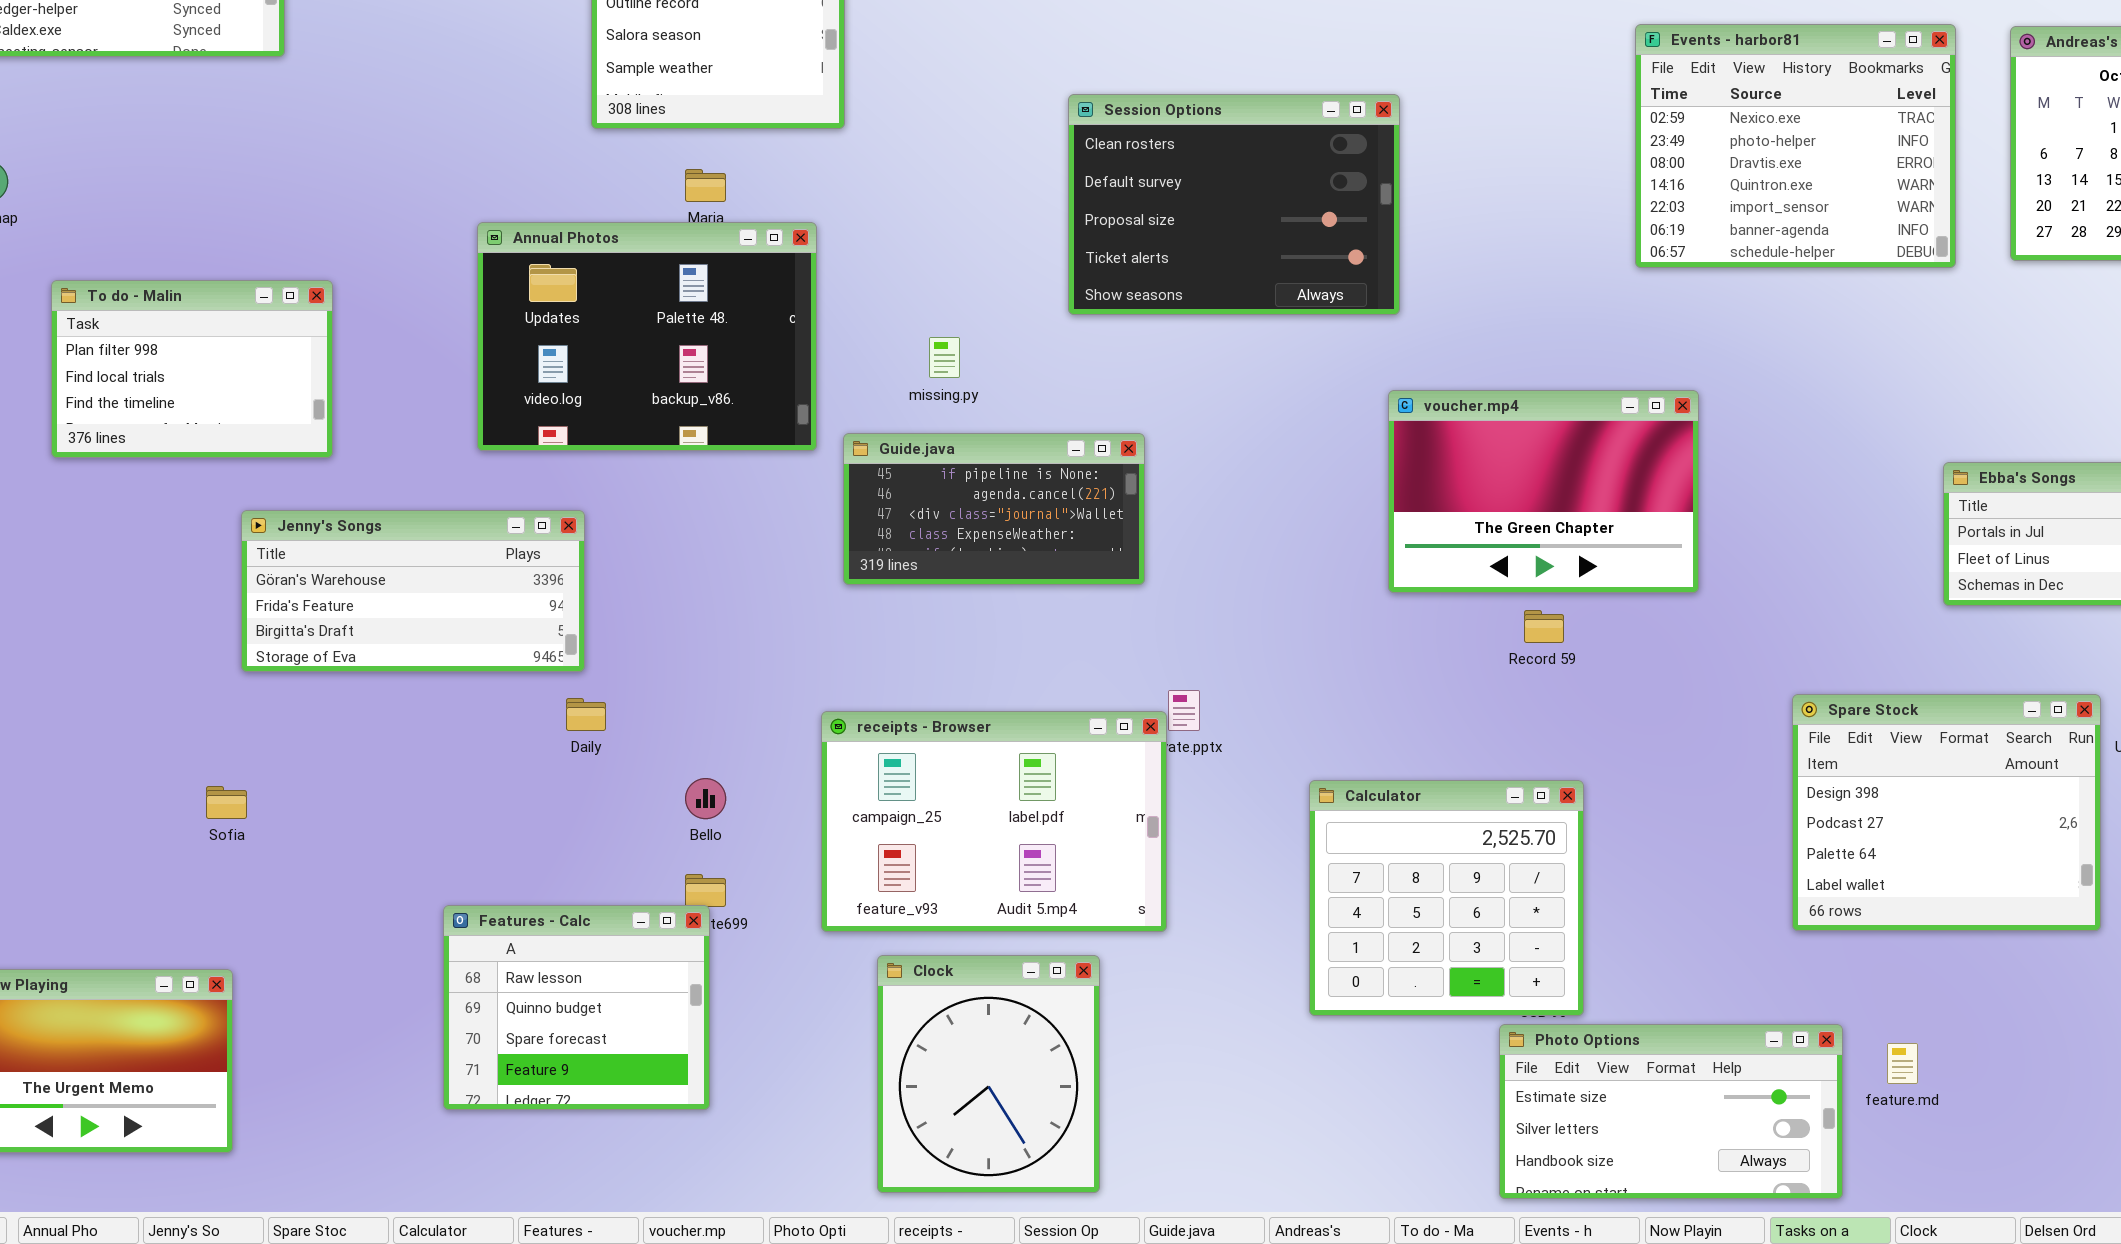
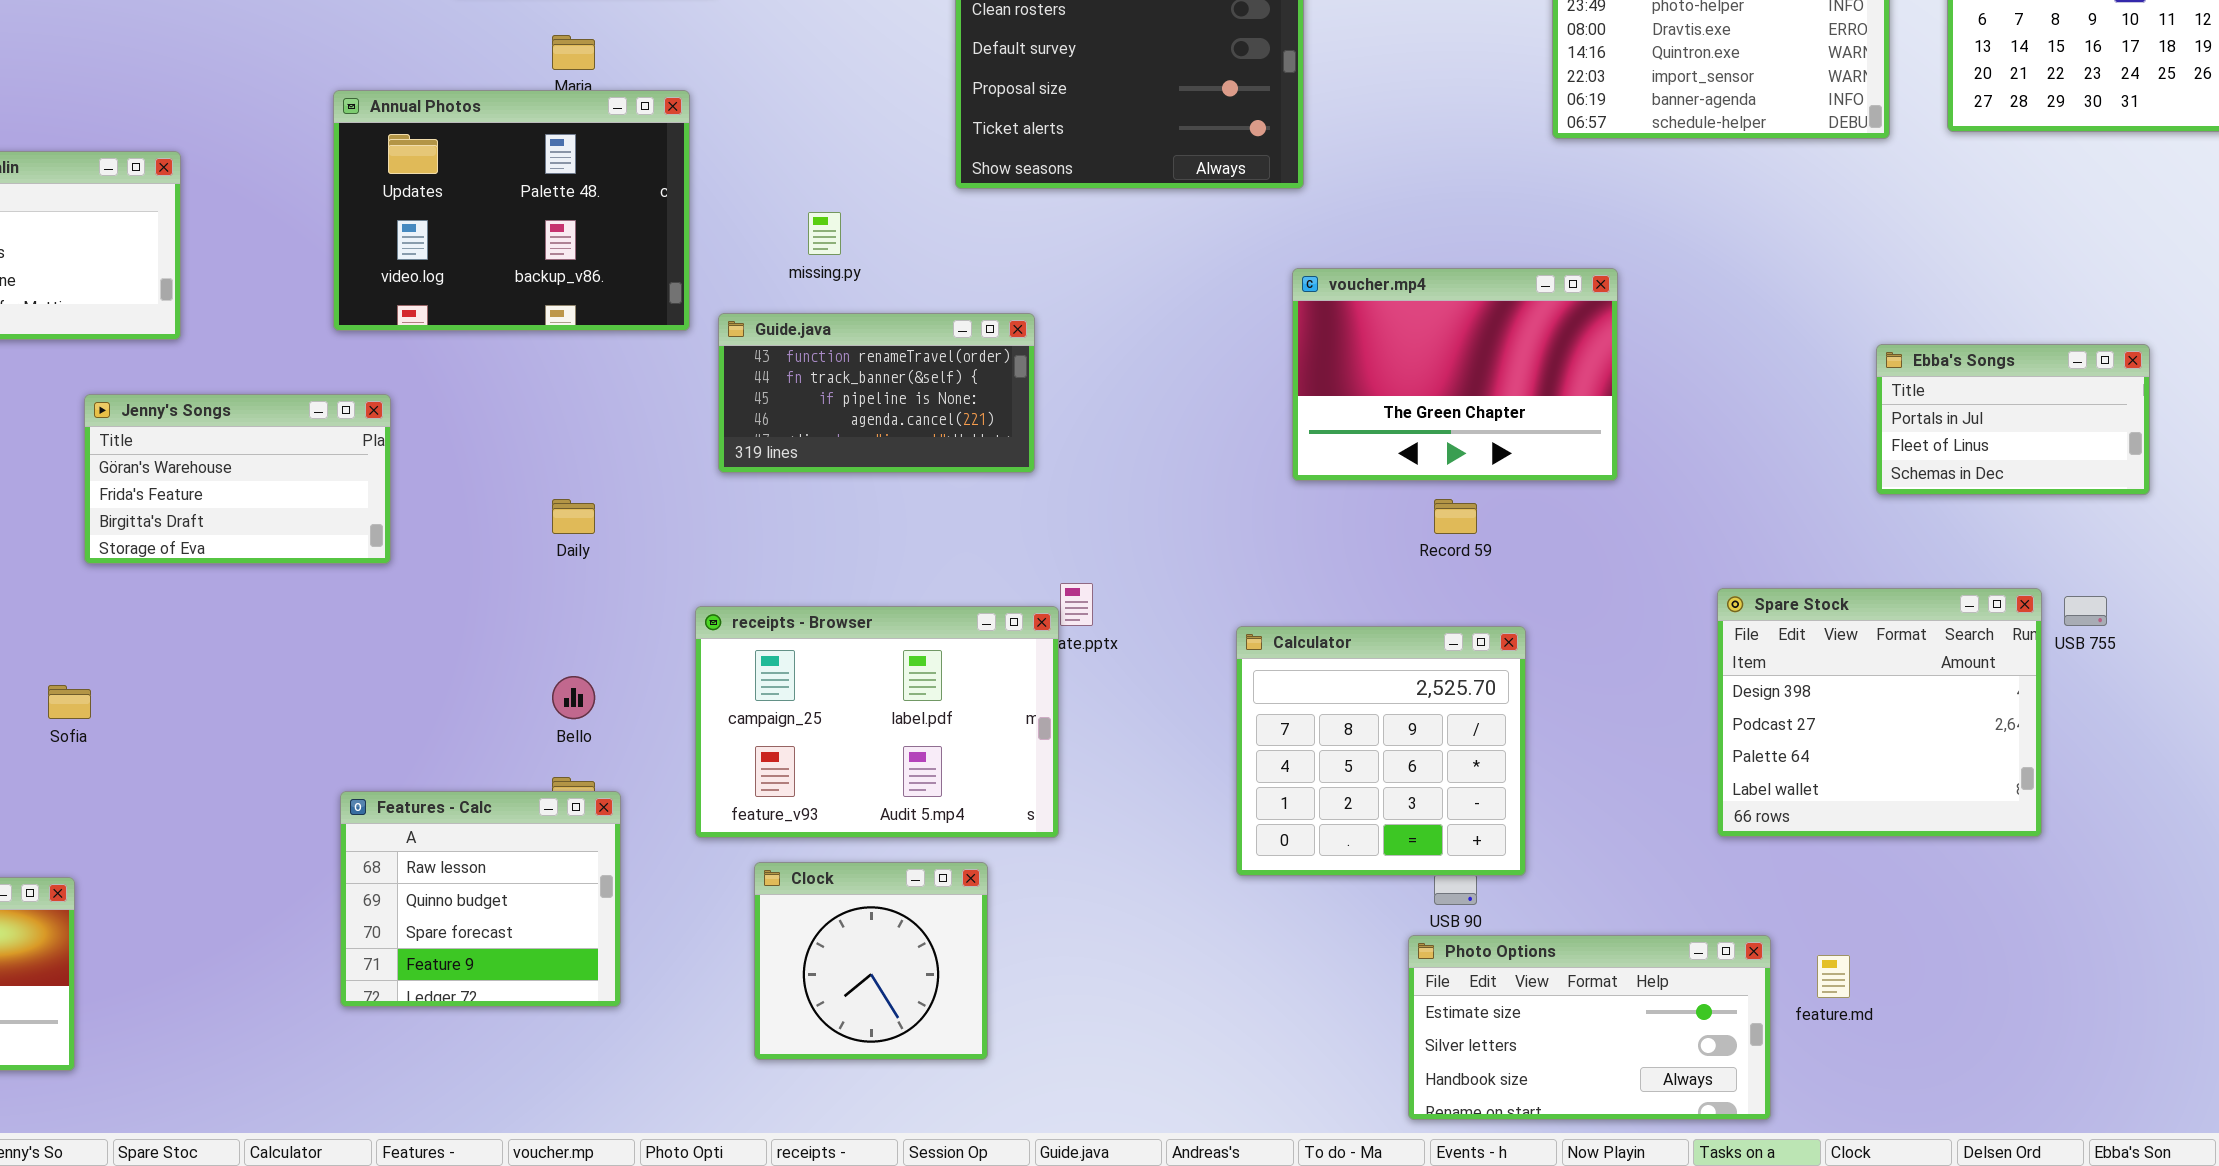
Guide.java: [843,433,1145,585] -> [718,313,1035,473], scrolled up 2 rows
Jenny's Songs: [241,510,585,672] -> [84,394,391,564], resized
Daily: [566,698,606,731] -> [552,499,595,534], moved
Calculator: [1309,780,1584,1016] -> [1236,626,1526,876], moved
Features - Calc: [443,905,710,1110] -> [340,791,621,1007], moved
Clock: [877,955,1100,1193] -> [754,862,988,1060], resized

